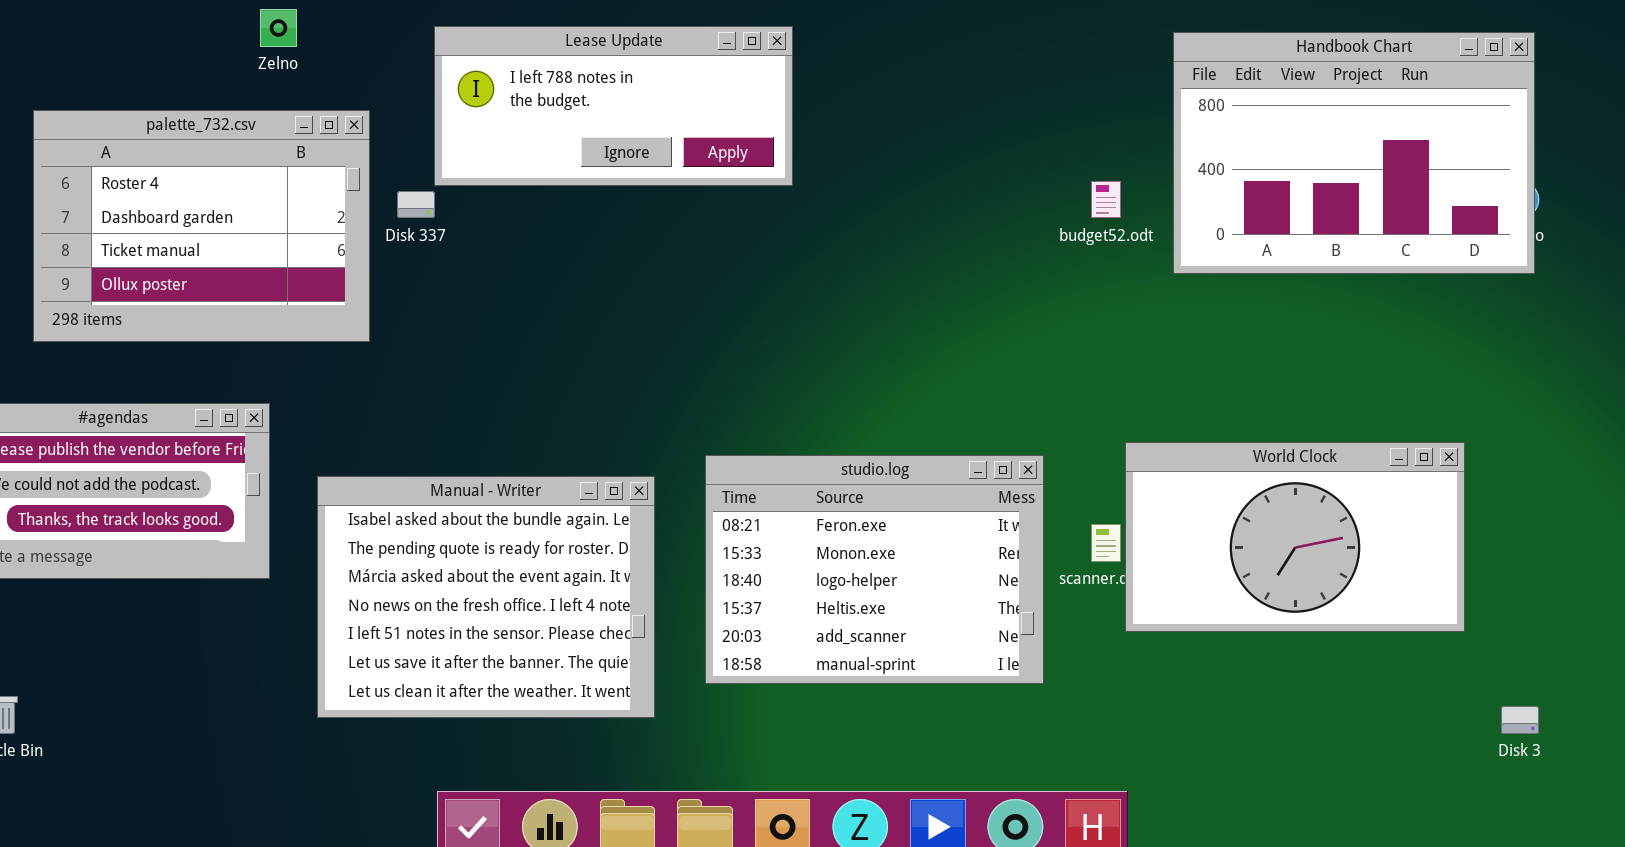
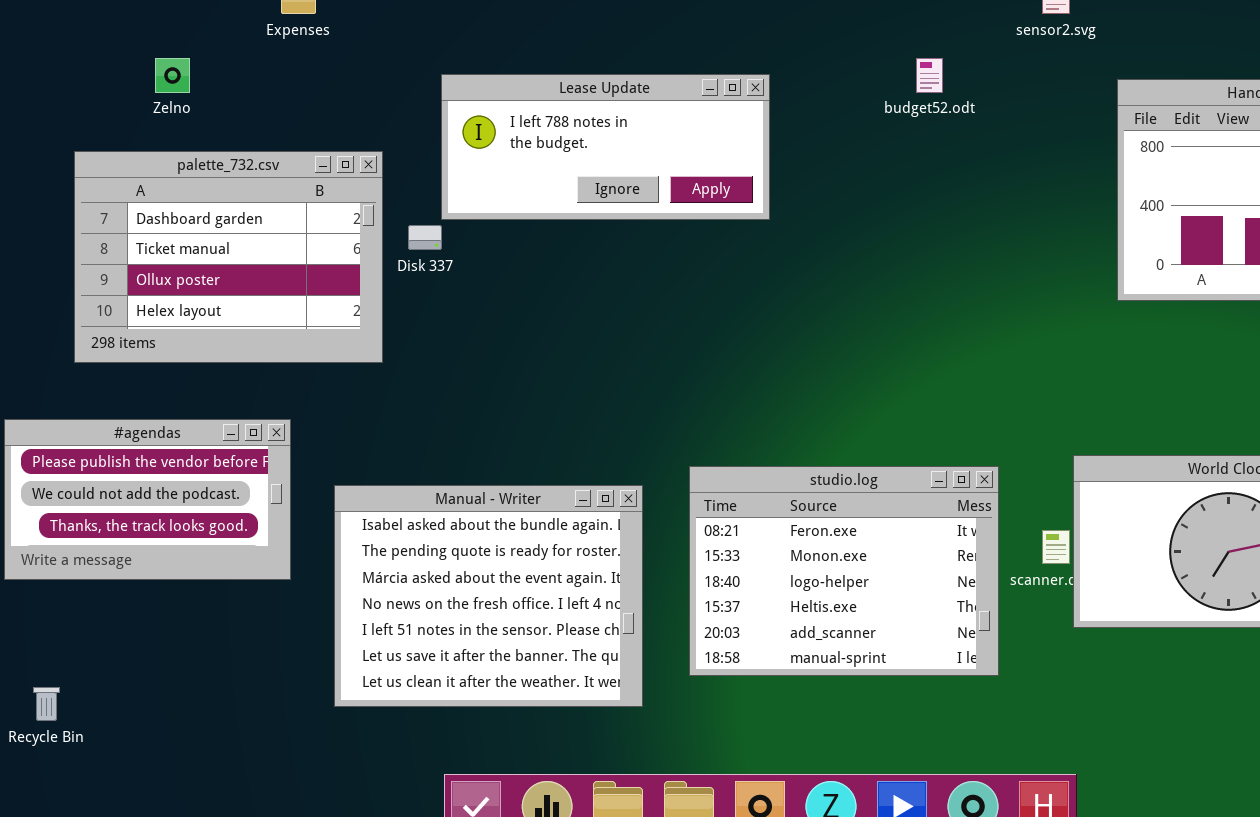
Zelno: [260,9,297,47] -> [155,58,190,93], moved
palette_732.csv: [33,110,370,342] -> [74,151,383,363], scrolled down 1 row
budget52.odt: [1091,181,1121,218] -> [916,58,943,93], moved

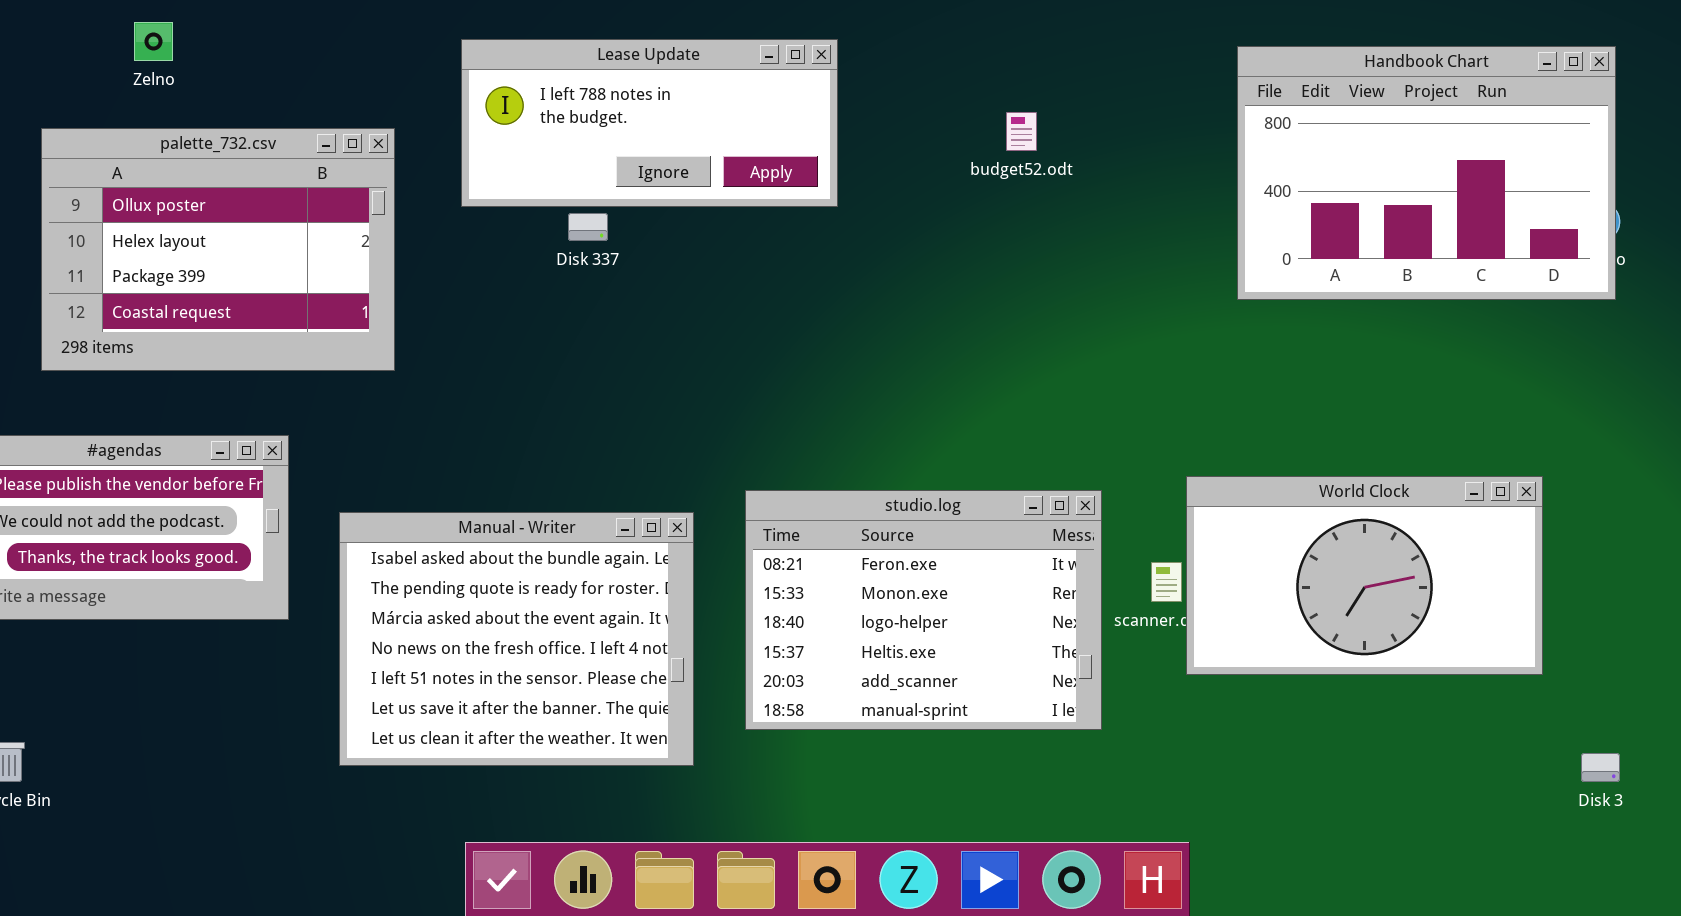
budget52.odt: [916,58,943,93] -> [1006,112,1037,151], moved
palette_732.csv: [74,151,383,363] -> [41,128,395,371], scrolled down 2 rows
Disk 337: [408,225,442,250] -> [568,213,608,241], moved

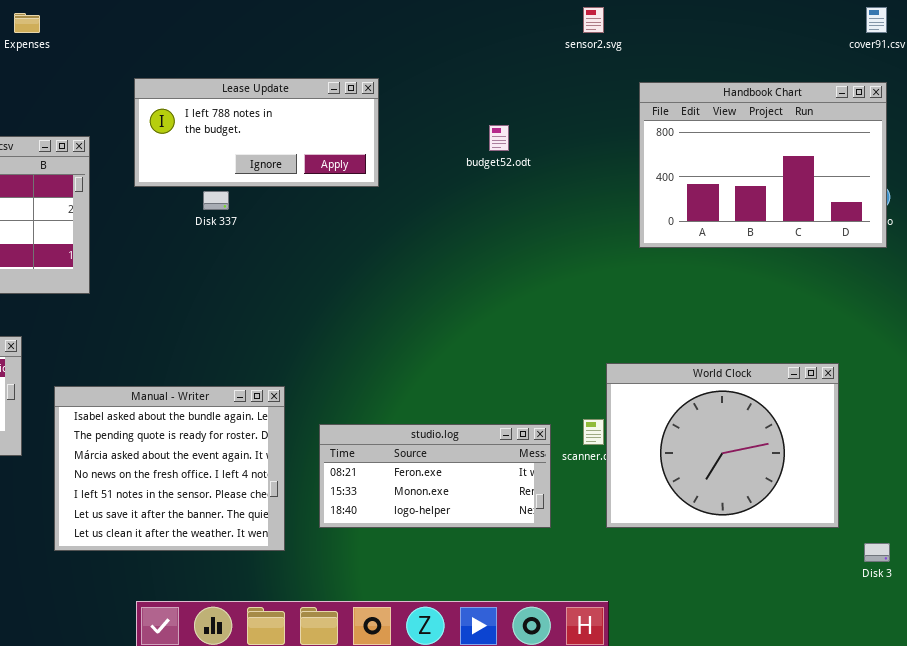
World Clock: [1186,476,1543,675] -> [606,363,839,528], resized
studio.log: [745,490,1102,730] -> [319,424,551,528], resized

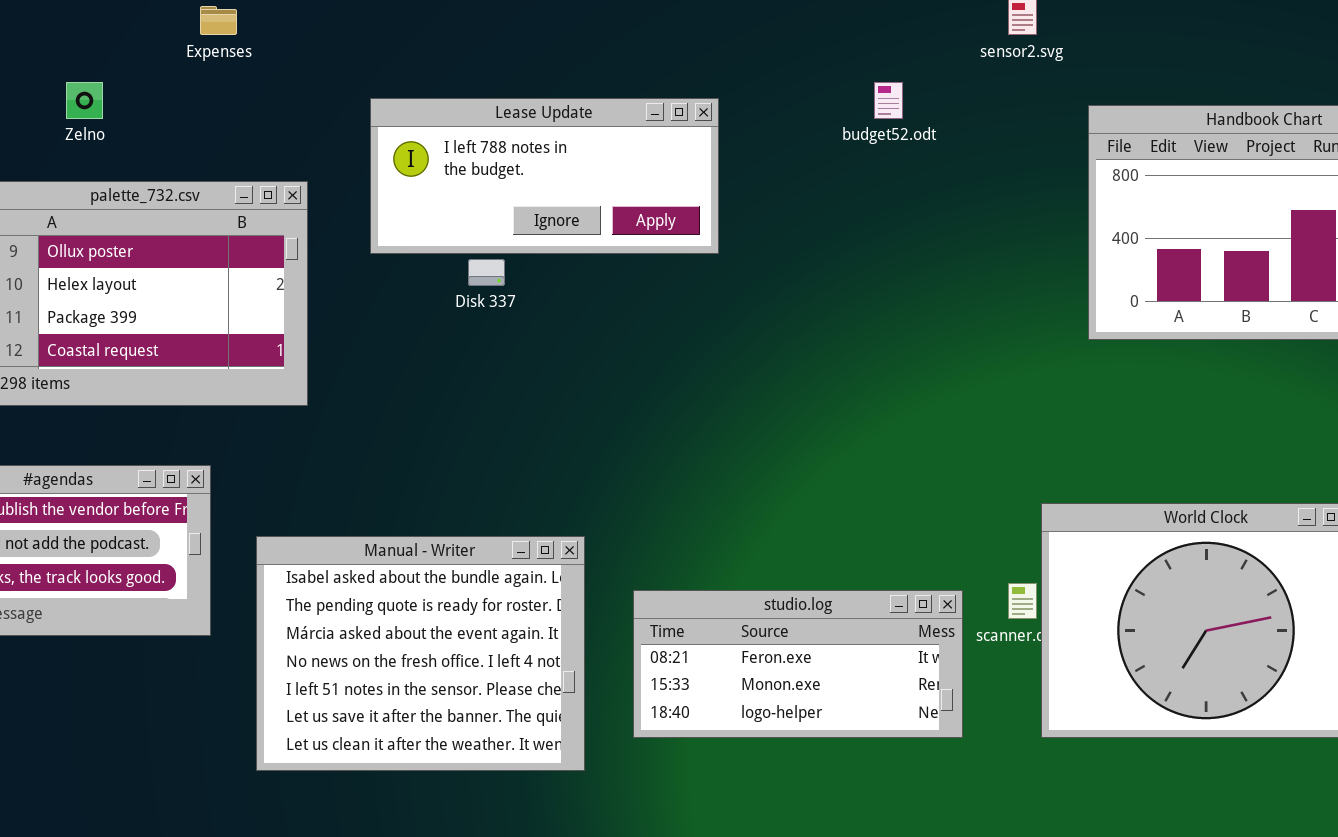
budget52.odt: [489,125,509,151] -> [874,82,903,119], moved

